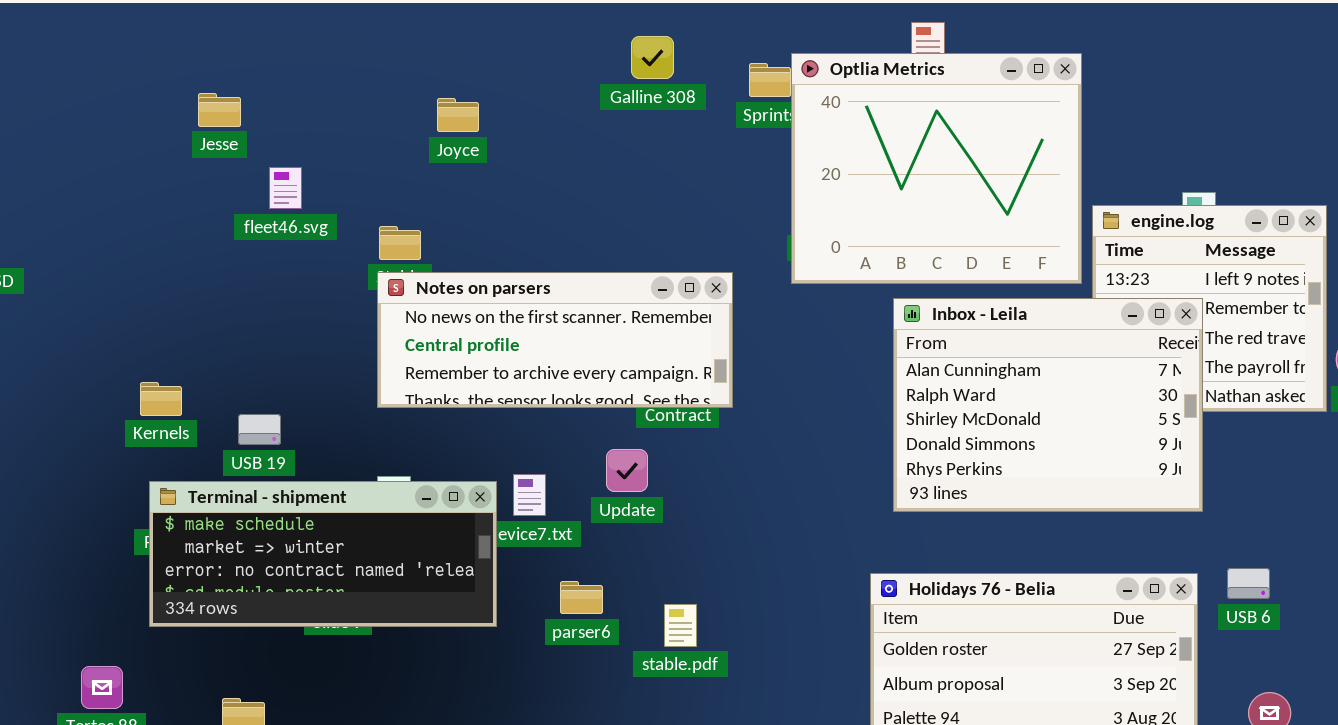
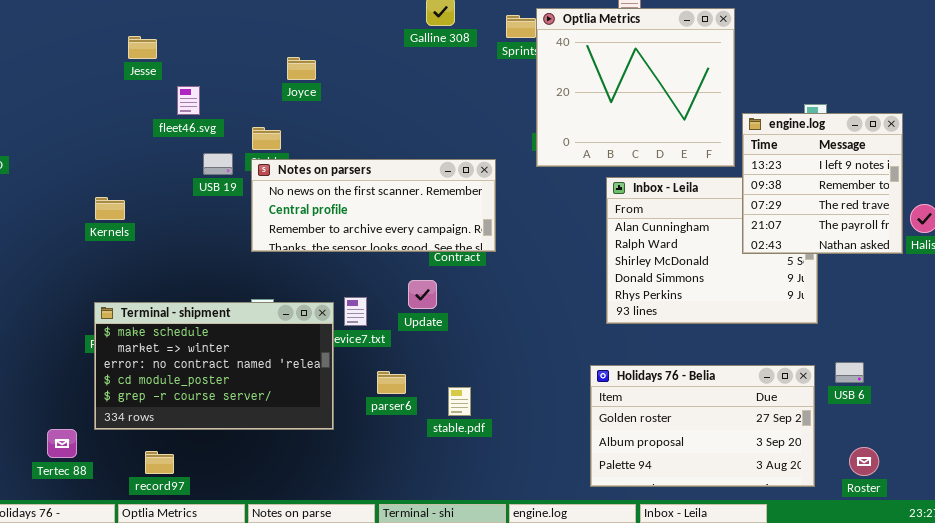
Joyce: [437,98,479,132] -> [287,57,316,80], moved
engine.log: [1092,205,1327,412] -> [742,113,903,254], raised
Kernels: [140,382,182,416] -> [95,197,125,220], moved
USB 19: [238,414,281,445] -> [203,153,233,175], moved
Terminal - shipment: [149,481,497,627] -> [94,302,334,430], resized

